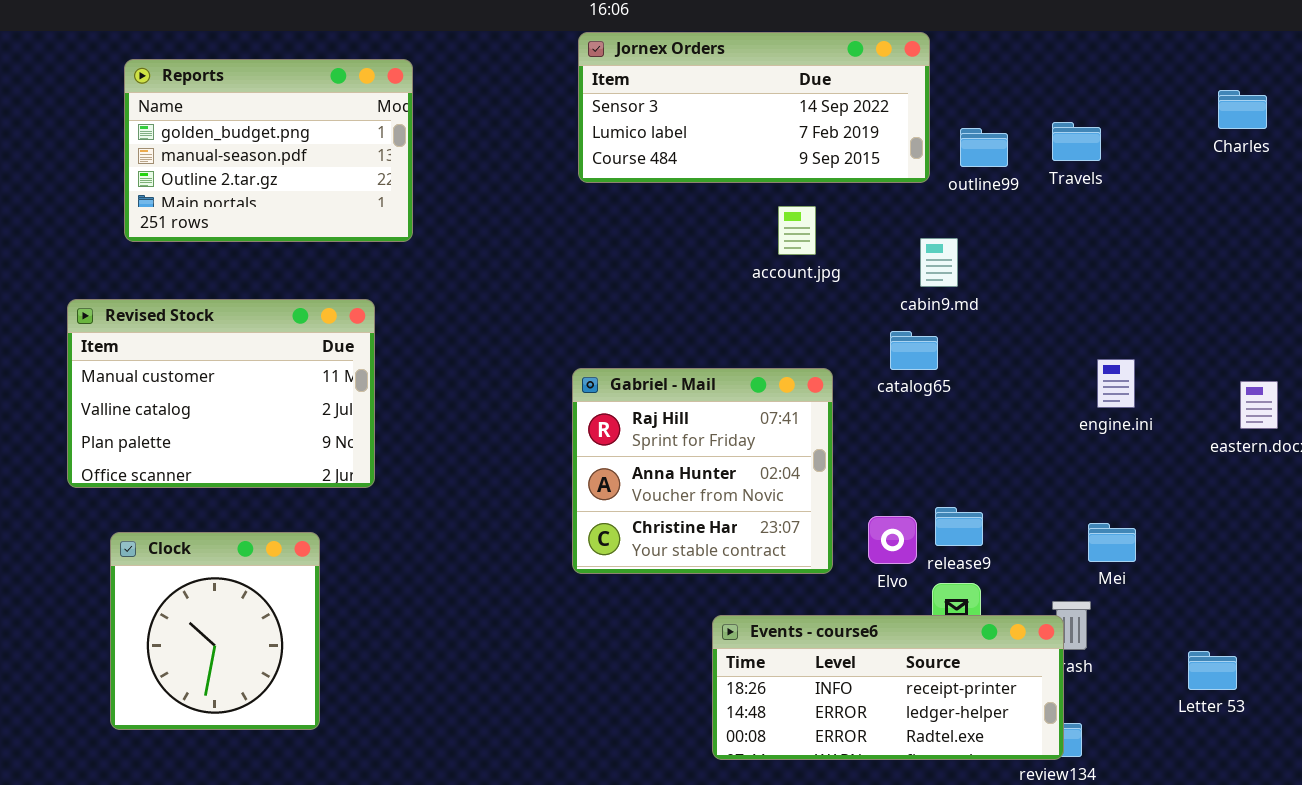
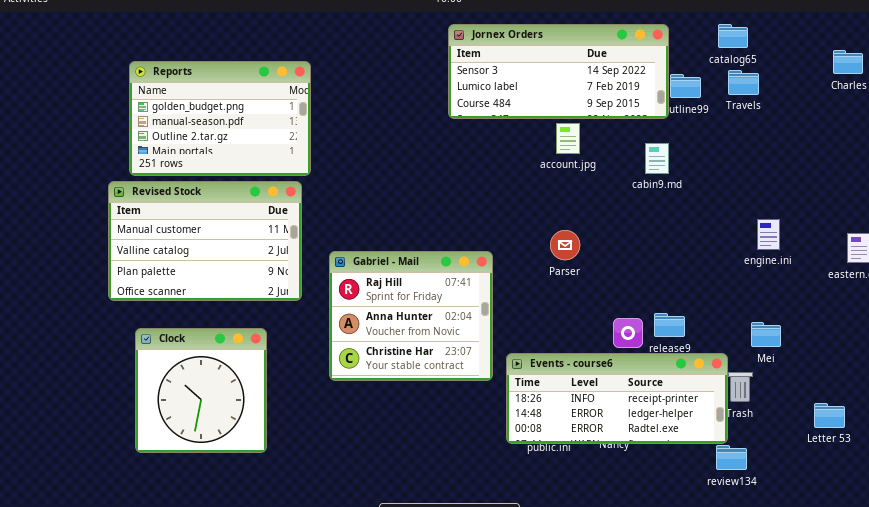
Jornex Orders: [578,32,930,183] -> [448,24,669,119], moved
Reports: [124,59,413,242] -> [129,61,311,176], moved
catalog65: [890,331,938,370] -> [718,24,748,48], moved
Gabriel - Mail: [572,368,833,574] -> [329,251,493,381], moved
Events - course6: [712,615,1064,760] -> [506,353,728,444], moved

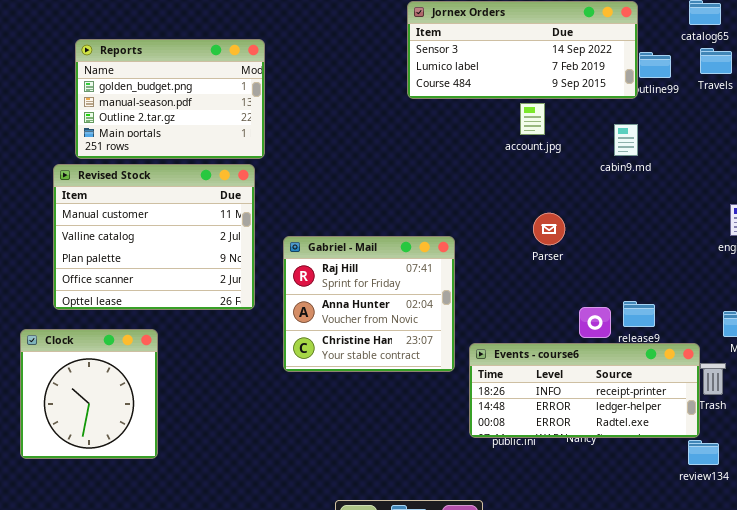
Revised Stock: [108,181,302,301] -> [53,164,255,310], resized
Parser: [550,230,580,260] -> [533,213,565,245], moved
Clock: [135,328,267,453] -> [20,329,158,459], moved

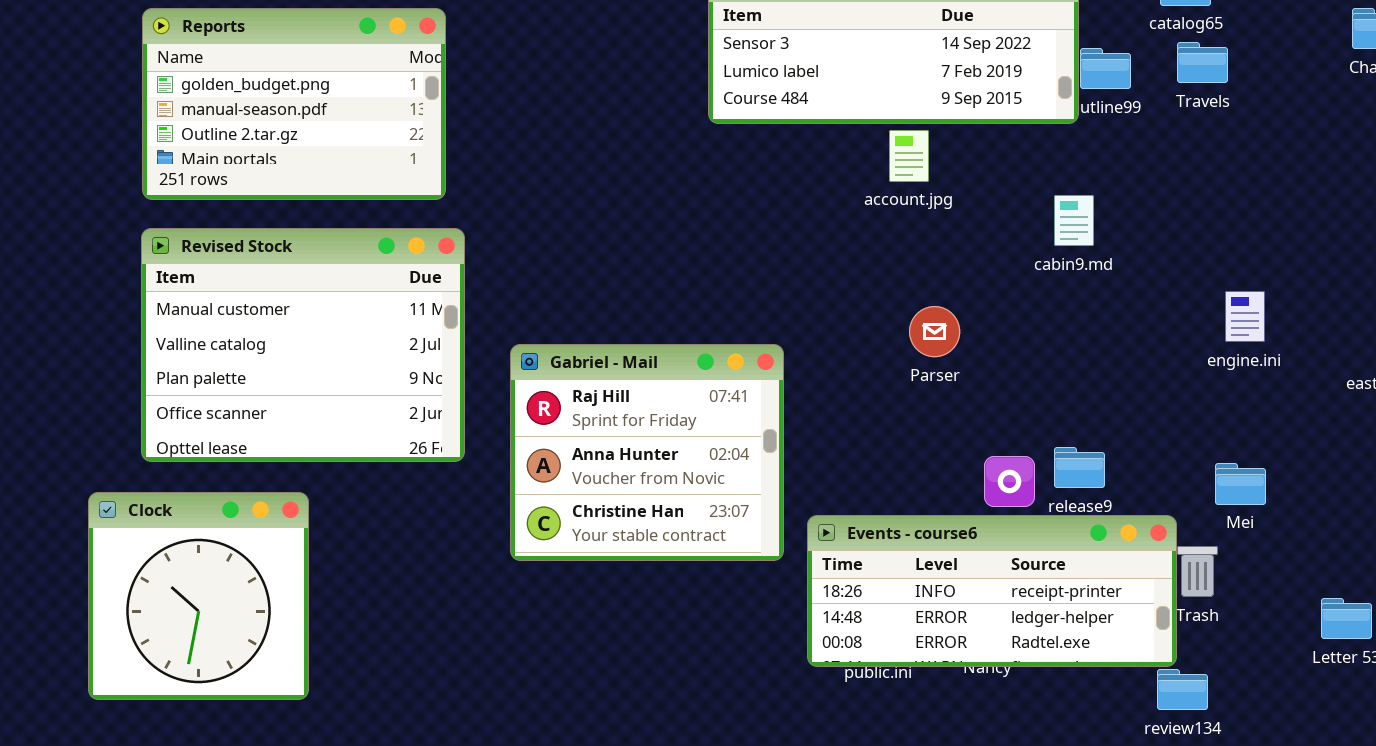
Reports: [75,39,265,159] -> [142,8,446,200], moved
cabin9.md: [614,124,638,156] -> [1054,195,1094,246], moved

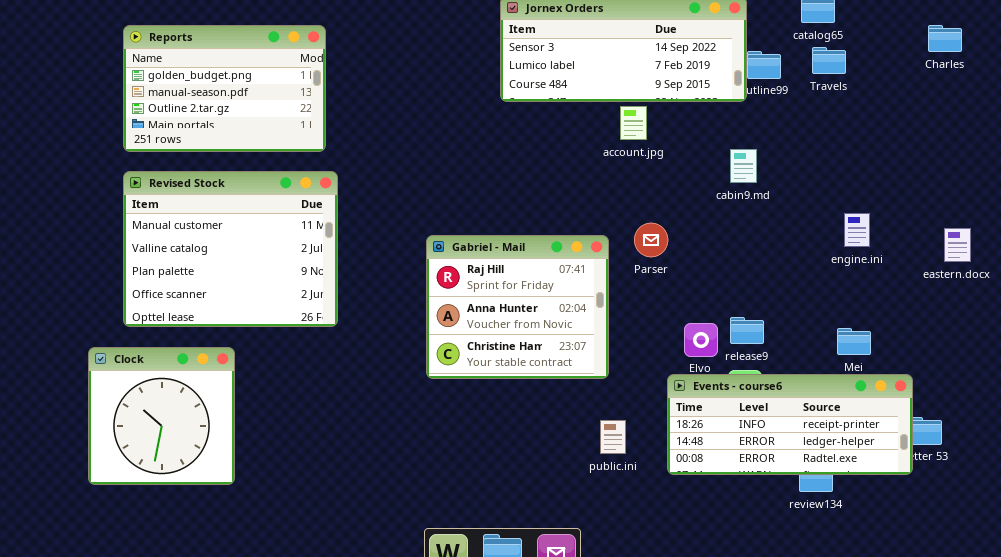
Gabriel - Mail: [510,344,784,561] -> [426,235,609,379], moved
Events - course6: [807,515,1177,667] -> [667,374,913,475], moved

